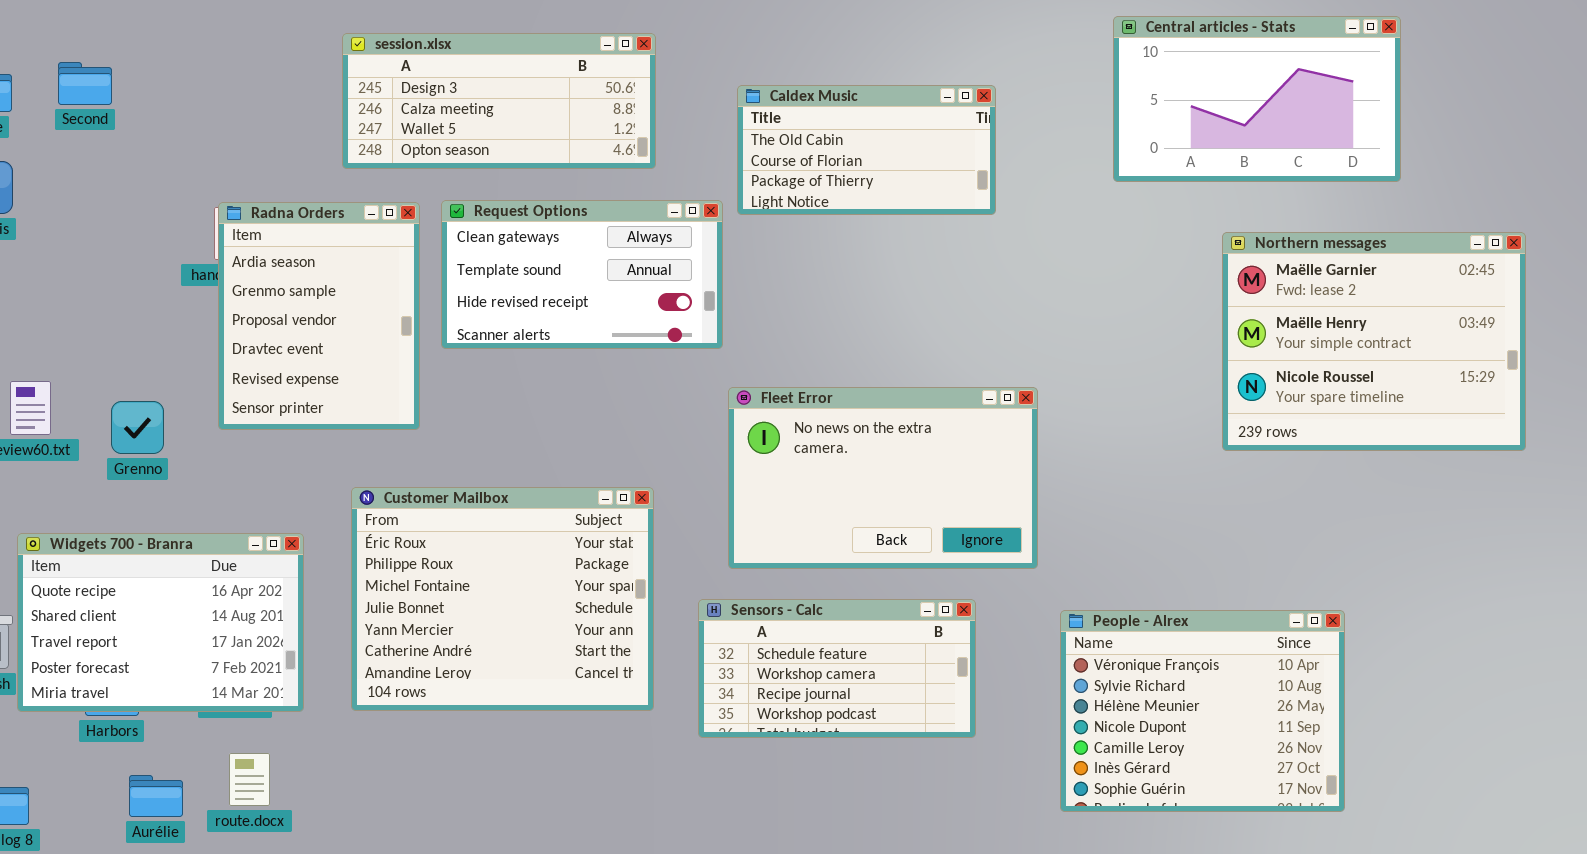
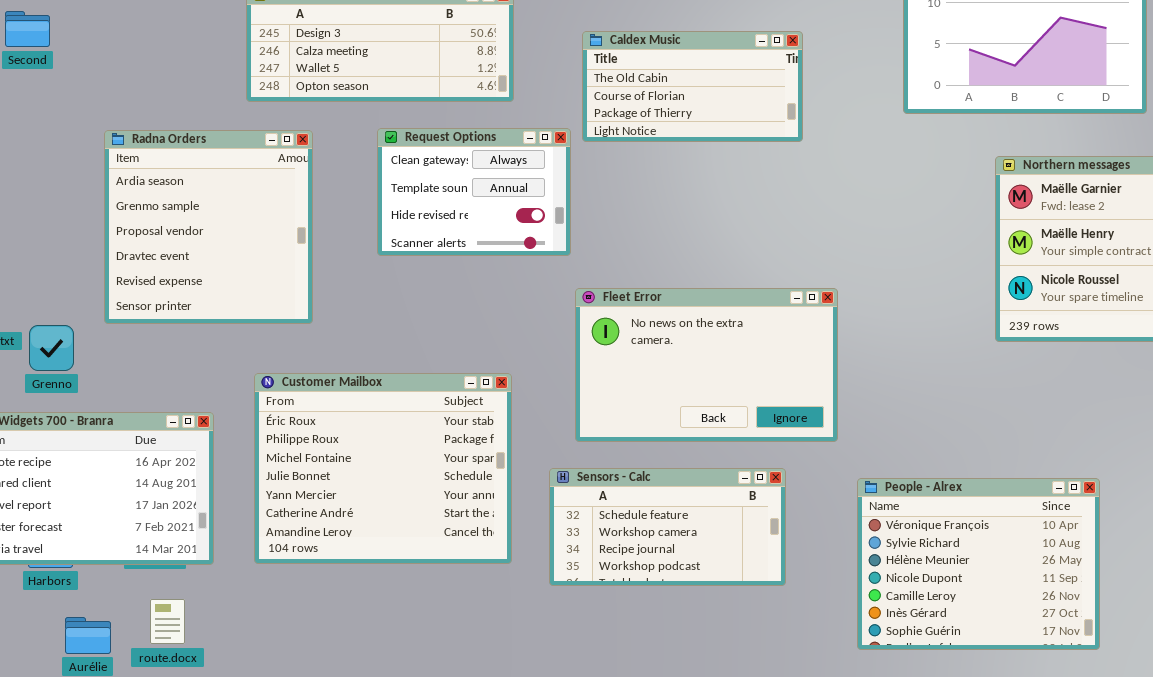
Request Options: [441,200,723,349] -> [377,128,571,256], resized
Radna Orders: [218,202,420,430] -> [104,130,313,324], resized
Grenno: [111,401,164,454] -> [29,325,74,371], moved

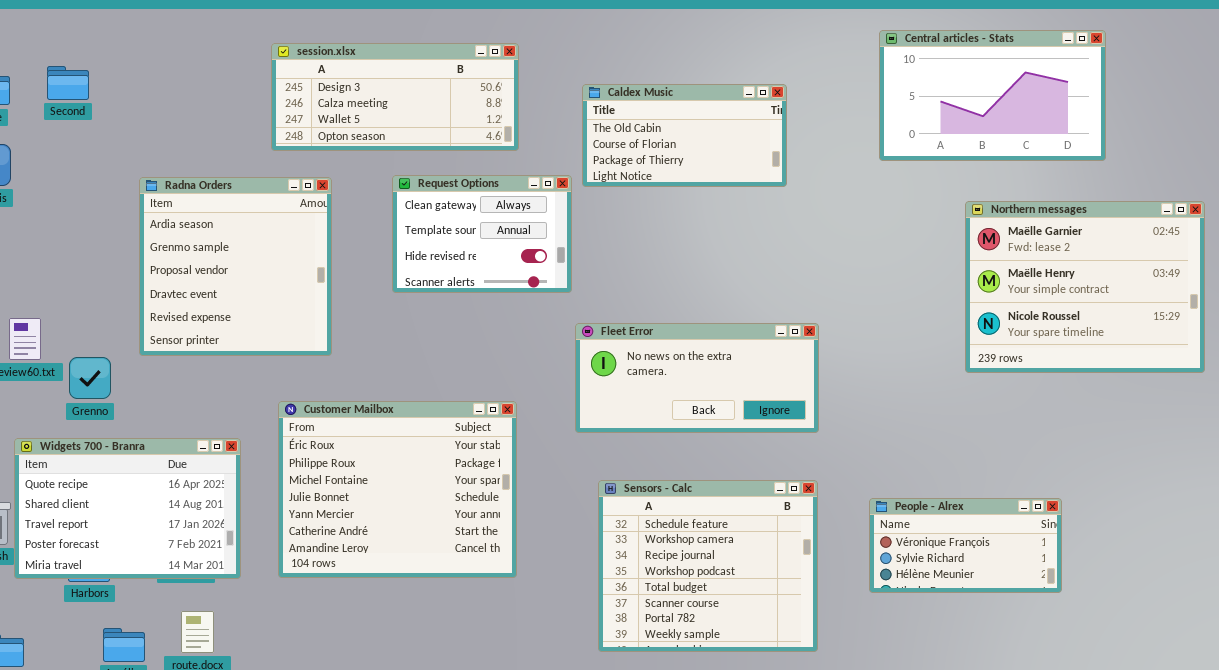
Fleet Error: [575,288,838,442] -> [575,323,819,433], resized
Sensors - Calc: [549,468,786,586] -> [598,480,818,652], moved, resized
People - Alrex: [857,478,1100,650] -> [869,498,1062,593], resized

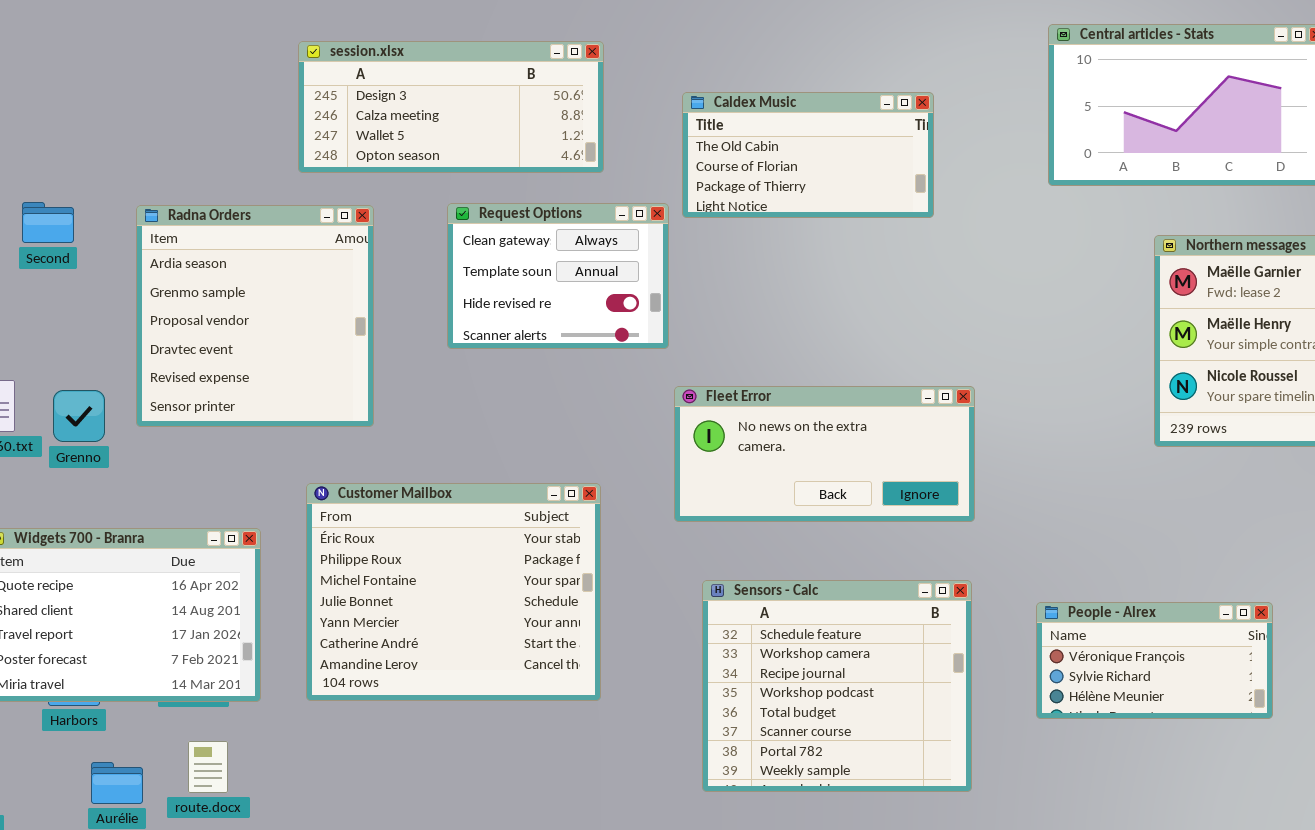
Second: [47,66,89,100] -> [22,202,74,243], moved
Grenno: [69,357,111,399] -> [53,390,105,442], moved

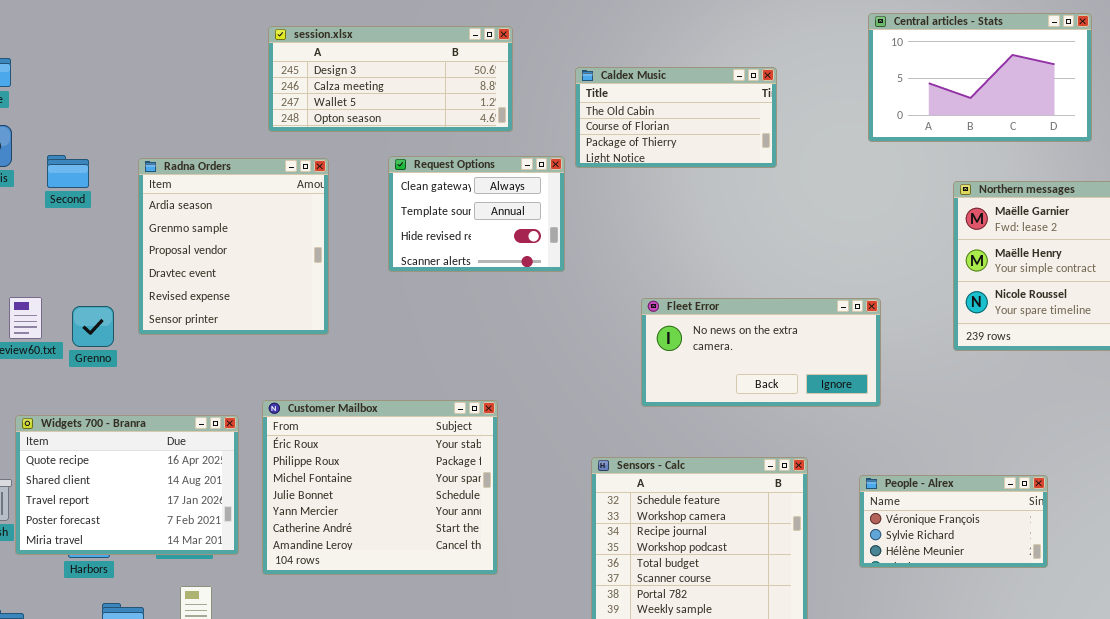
Fleet Error: [674,386,975,522] -> [641,298,881,407], moved
Customer Mailbox: [306,483,601,701] -> [262,400,498,575], moved

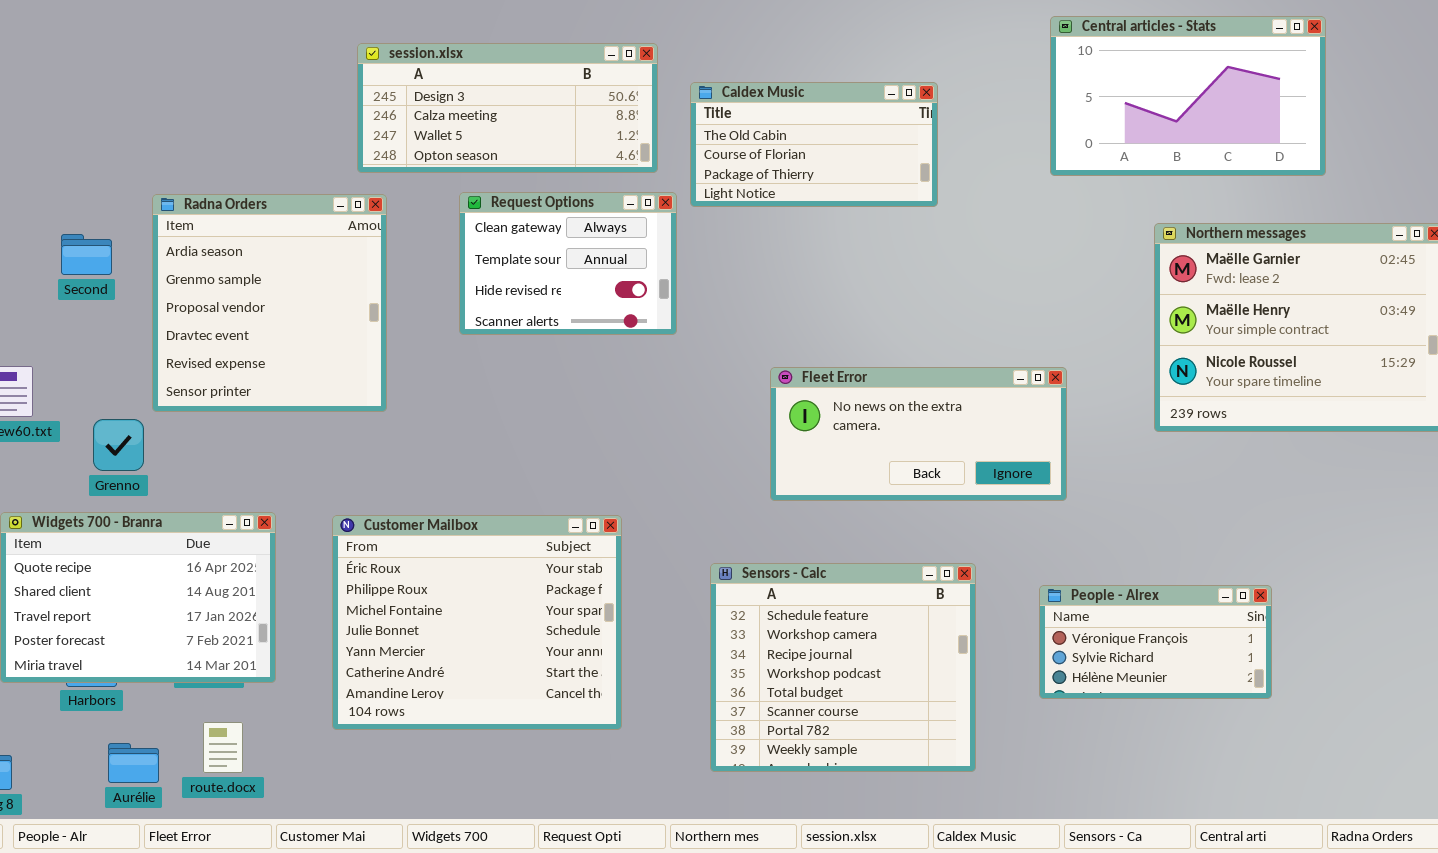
session.xlsx: [268,26,513,132] -> [357,43,658,173], moved
Second: [47,155,89,188] -> [61,234,112,275], moved
Grenno: [72,306,114,347] -> [93,419,144,471], moved
Customer Mailbox: [262,400,498,575] -> [332,515,622,730], moved

